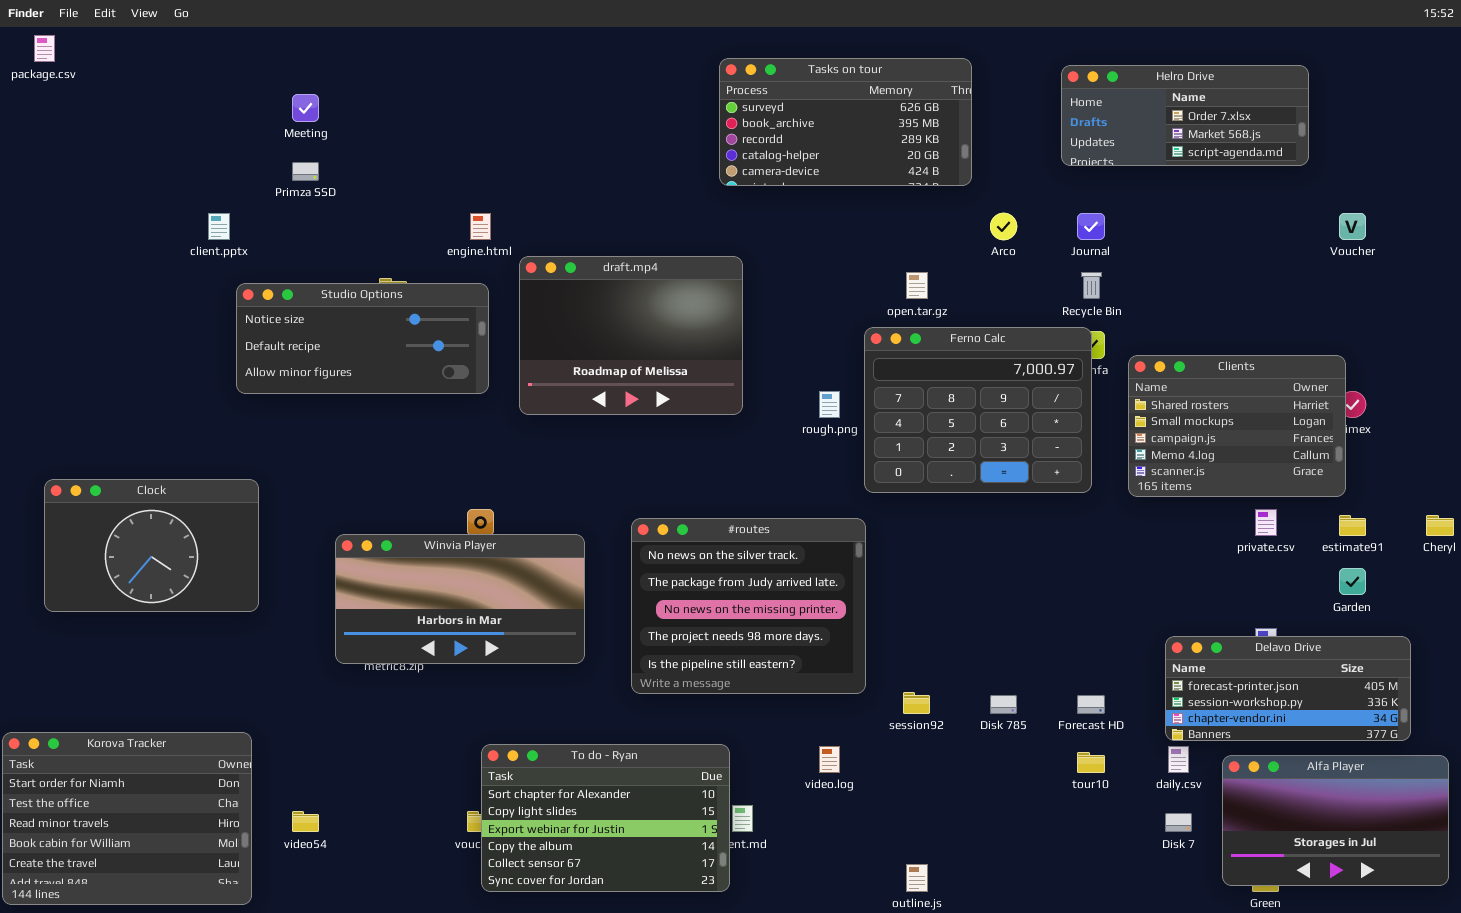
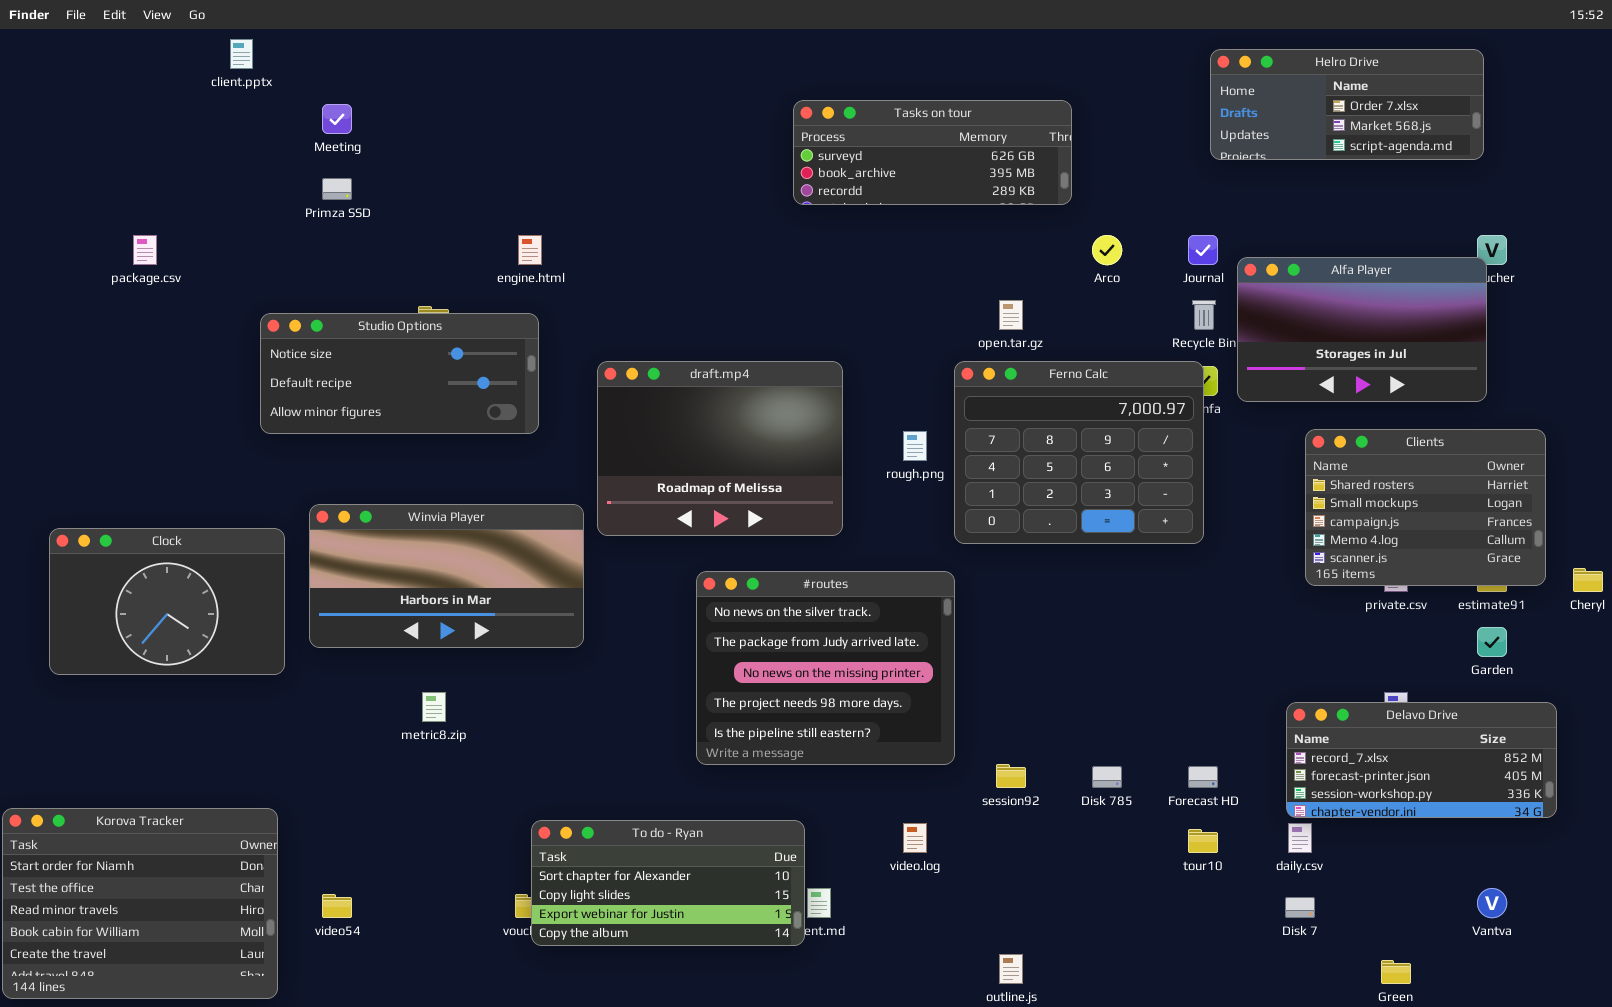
package.csv: [34,35,55,62] -> [133,235,157,265], moved
Tasks on tour: [719,58,972,186] -> [793,100,1072,205], resized
Helro Drive: [1061,65,1309,166] -> [1210,49,1484,160], moved
client.pptx: [208,213,230,240] -> [230,39,253,69], moved
draft.mp4: [519,256,743,415] -> [597,361,843,536], moved
Clients: [1128,355,1346,497] -> [1305,429,1546,586], moved
Winvia Player: [335,534,585,664] -> [309,504,584,648], moved
Delavo Drive: [1165,636,1411,741] -> [1286,702,1557,818], scrolled up 1 row
To do - Ryan: [481,744,730,892] -> [531,820,805,946], resized
Alfa Player: [1222,755,1449,886] -> [1237,257,1487,402], moved

